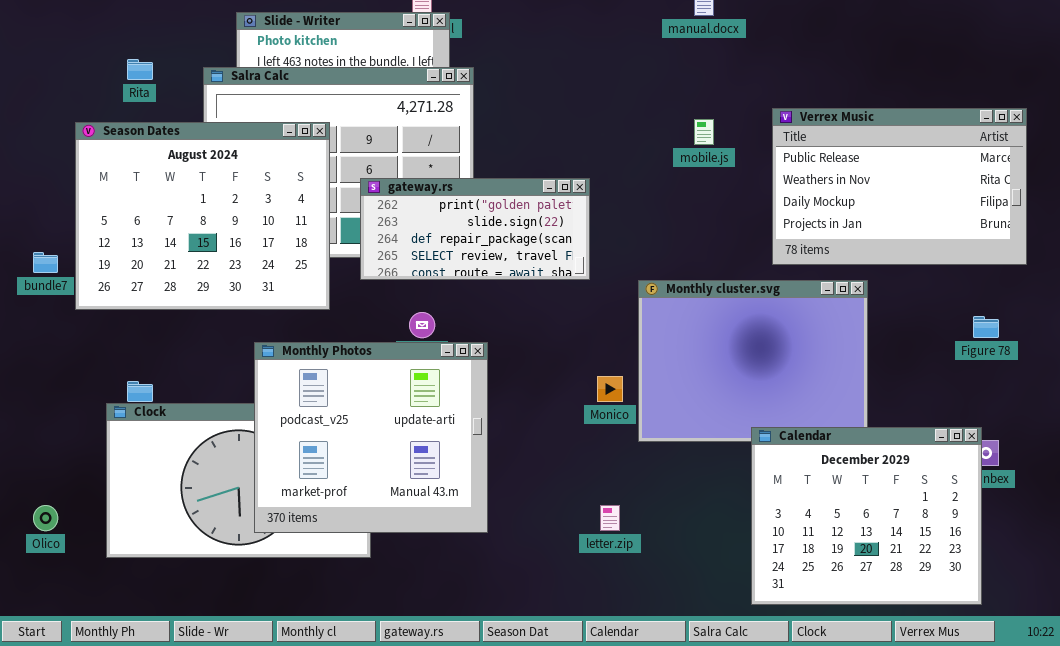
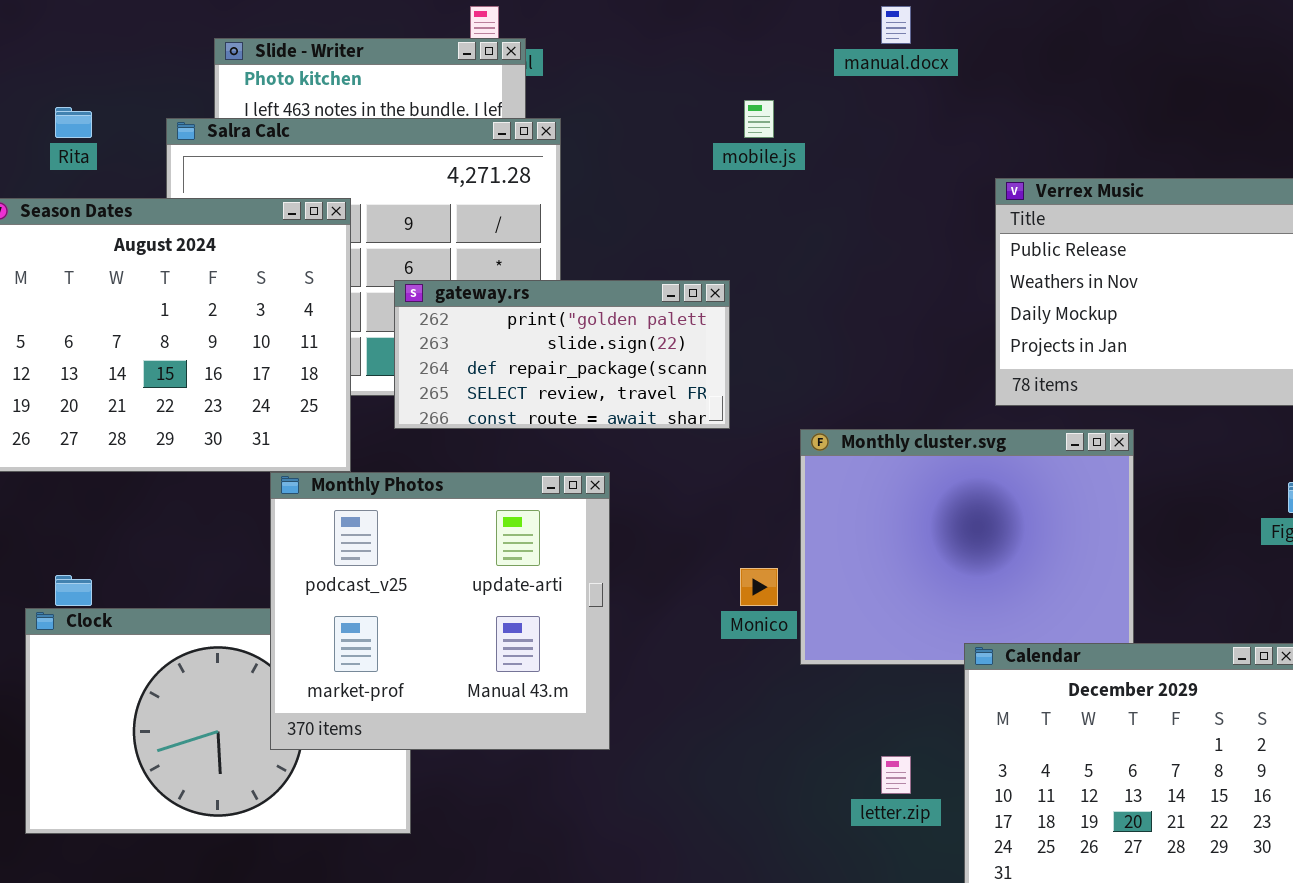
mobile.js: [694,119,714,145] -> [744,100,774,138], moved
Monthly Photos: [254,342,488,533] -> [270,472,610,750], moved
letter.zip: [600,505,620,531] -> [881,756,911,794], moved

